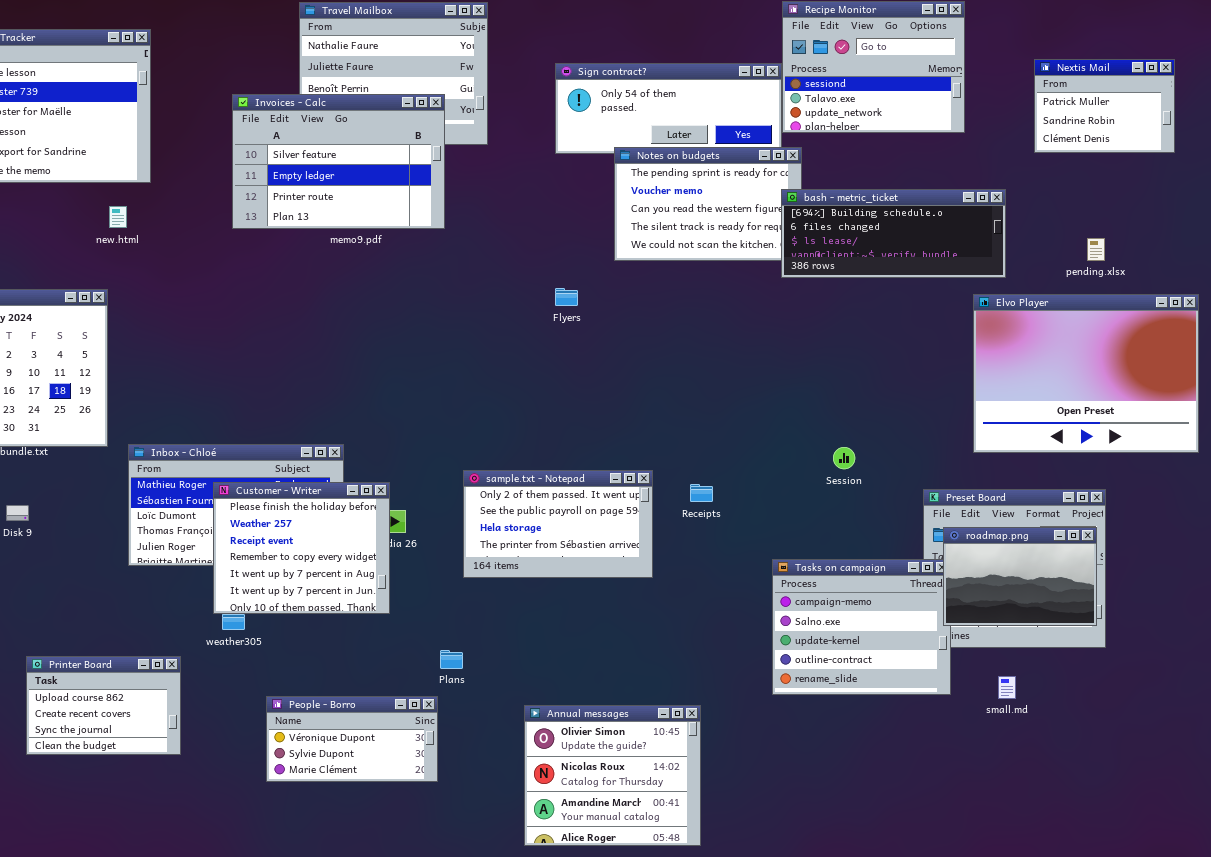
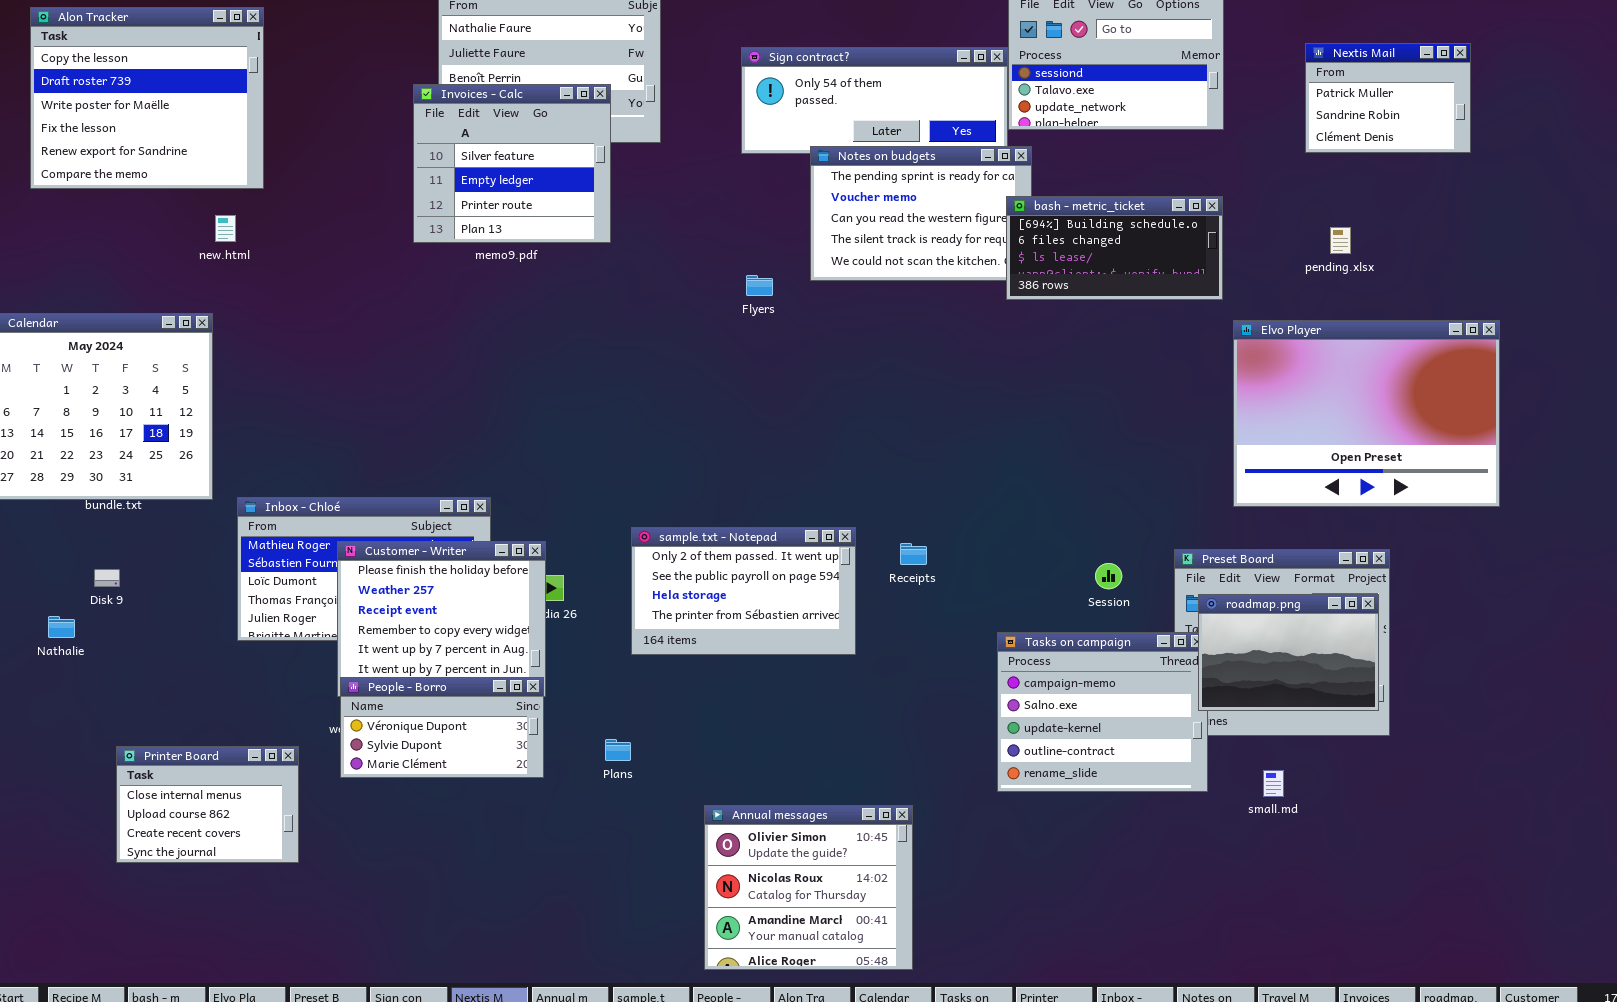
Invoices - Calc: [232,94,445,229] -> [413,84,611,243], resized
bash - metric_ticket: [781,189,1006,278] -> [1006,196,1223,300], resized
pending.xlsx: [1087,238,1105,261] -> [1330,227,1351,254], moved
Flyers: [555,288,578,306] -> [746,275,773,296], moved
Session: [833,447,855,469] -> [1095,563,1122,589], moved
Printer Board: [26,656,181,755] -> [116,746,299,863], scrolled up 1 row
People - Borro: [266,696,438,782] -> [340,677,544,778], moved

